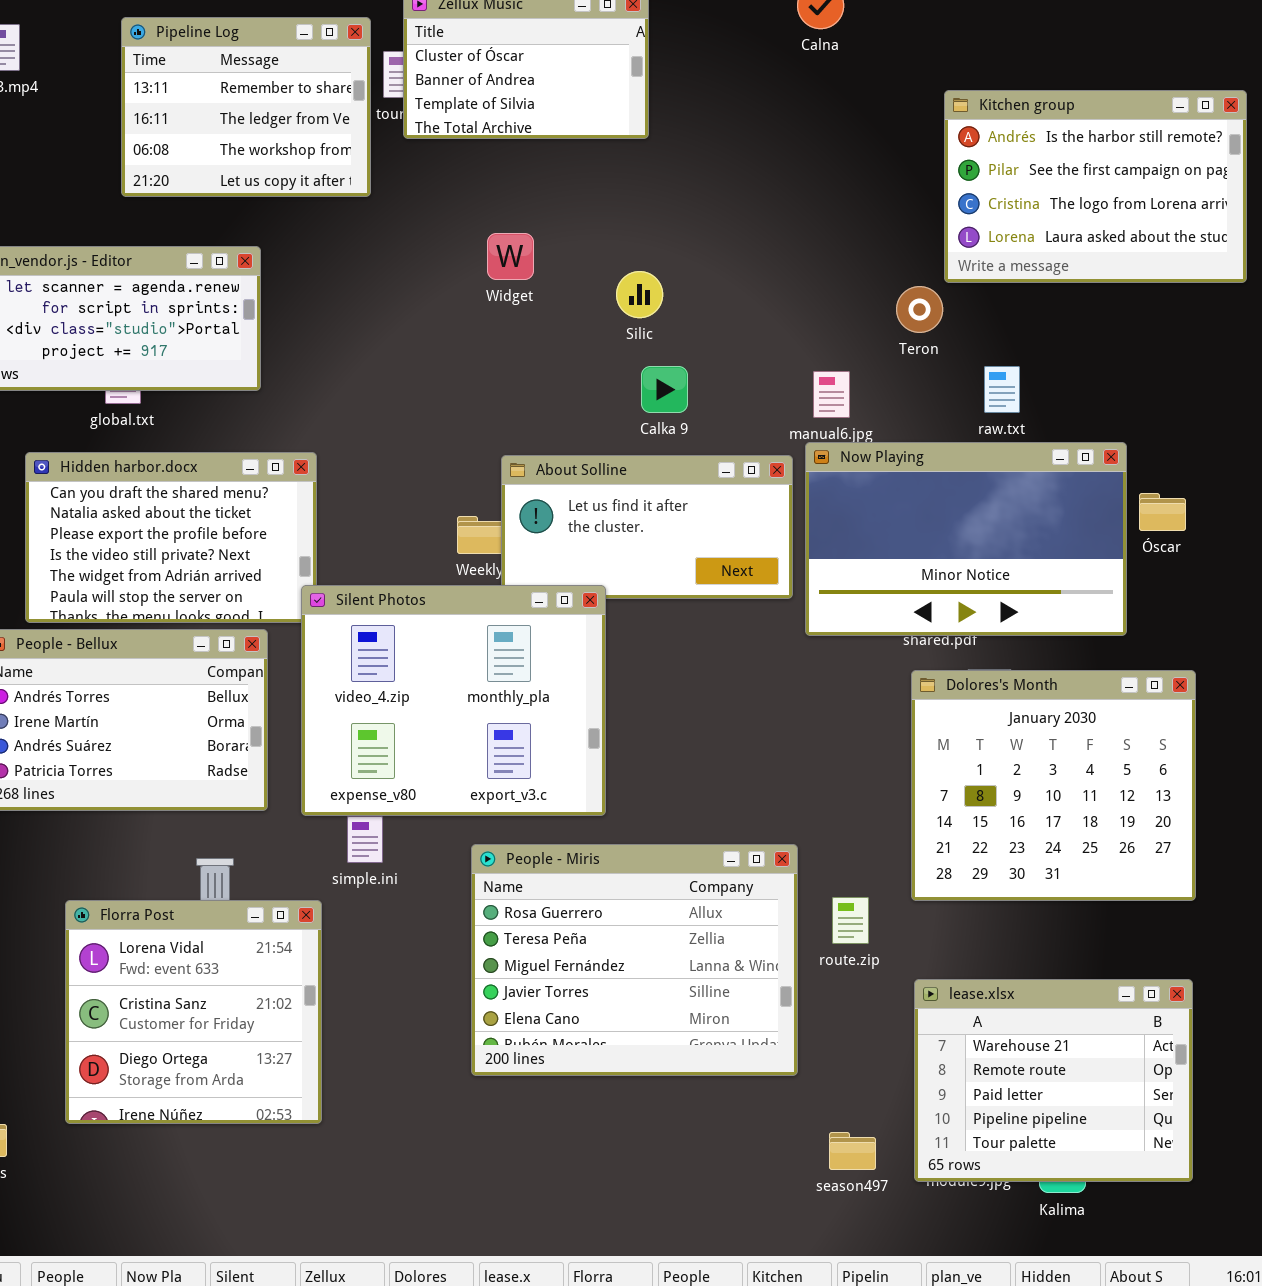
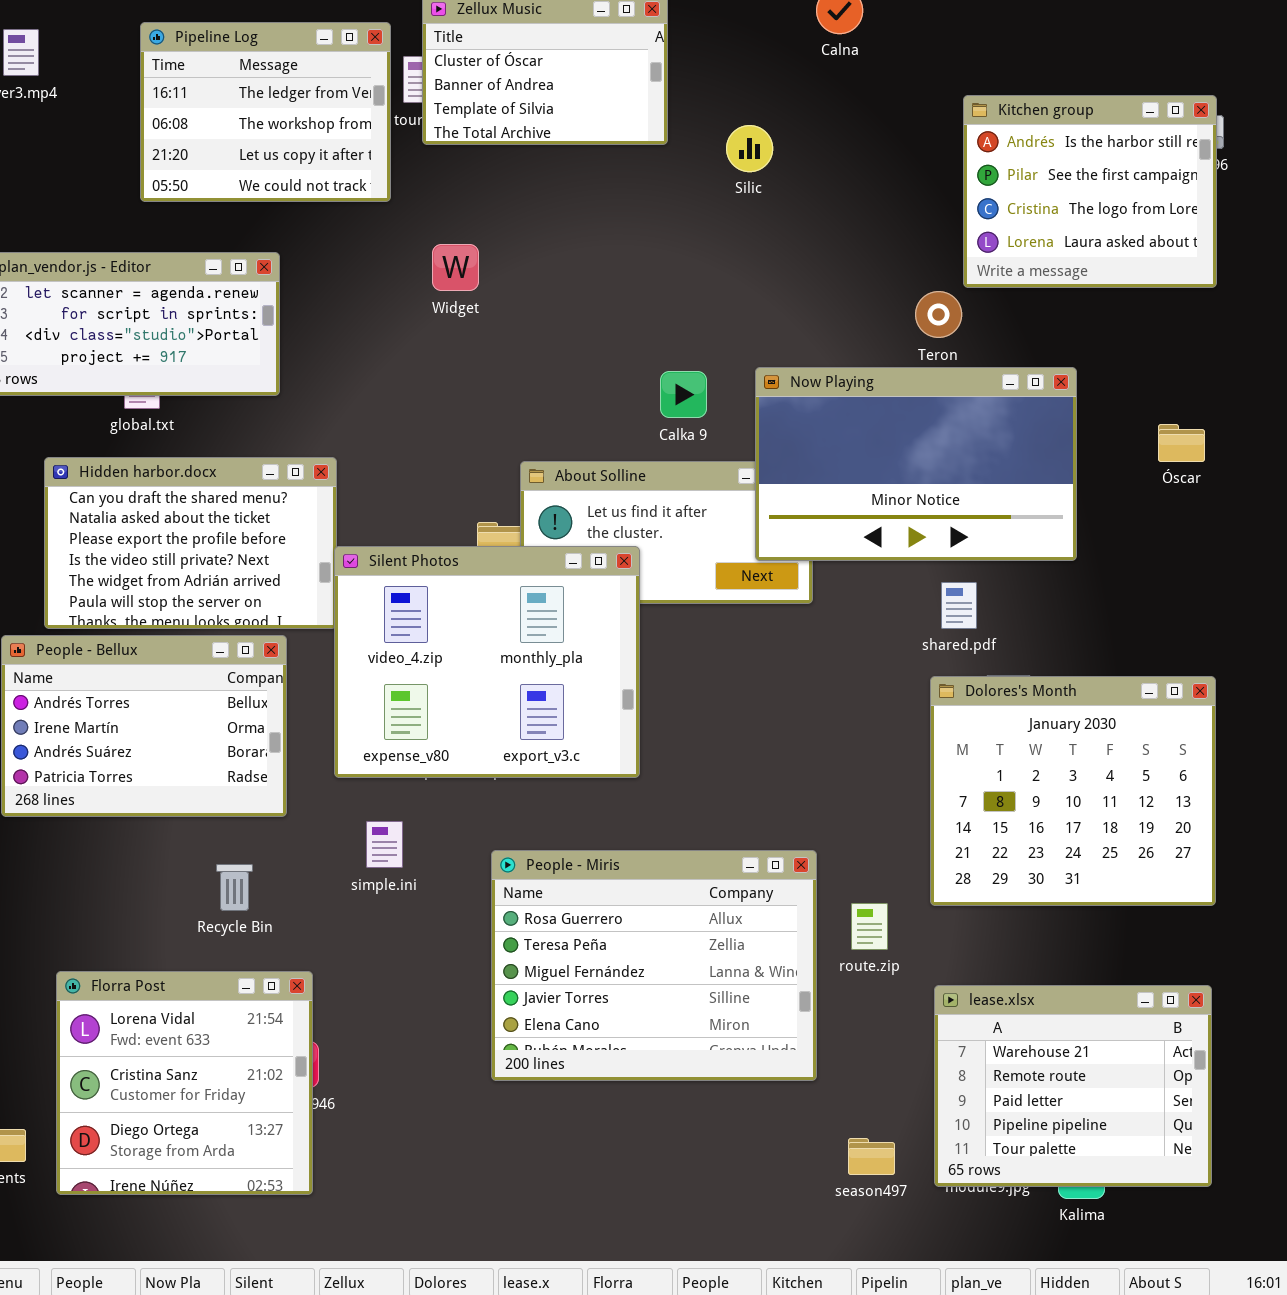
Pipeline Log: [121,17,371,197] -> [140,22,391,202], scrolled down 1 row
Kitchen group: [944,90,1247,283] -> [963,95,1217,288], resized
Widget: [487,233,534,280] -> [432,244,479,291], moved
Silic: [616,271,663,318] -> [726,125,773,172], moved
Now Playing: [805,442,1127,636] -> [755,367,1077,561], moved
Óscar: [1139,493,1186,531] -> [1158,424,1205,462], moved
Silent Photos: [301,585,606,816] -> [334,546,640,778], moved
Florra Post: [65,900,322,1124] -> [56,971,313,1195], moved

